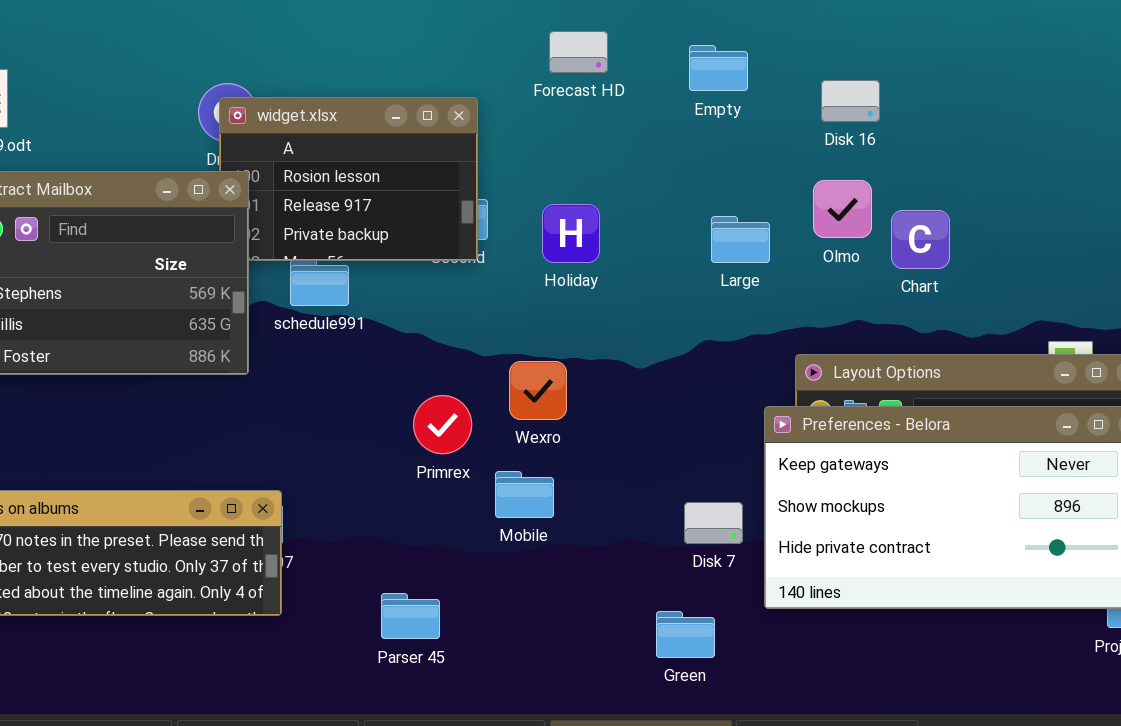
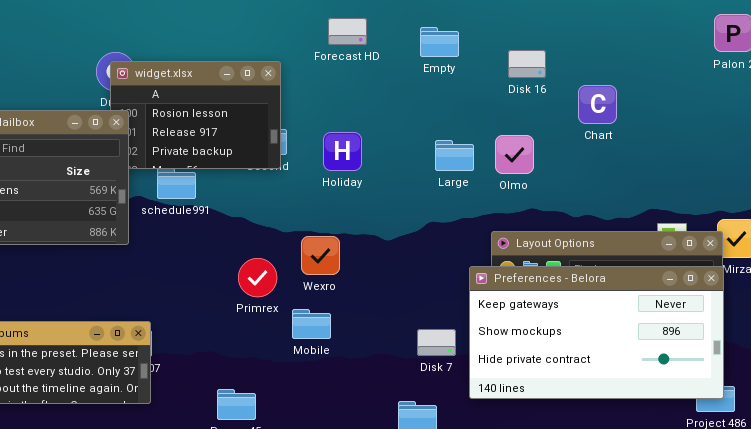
Olmo: [813,180,872,238] -> [495,135,534,174], moved
Chart: [891,210,950,269] -> [578,85,617,124], moved

